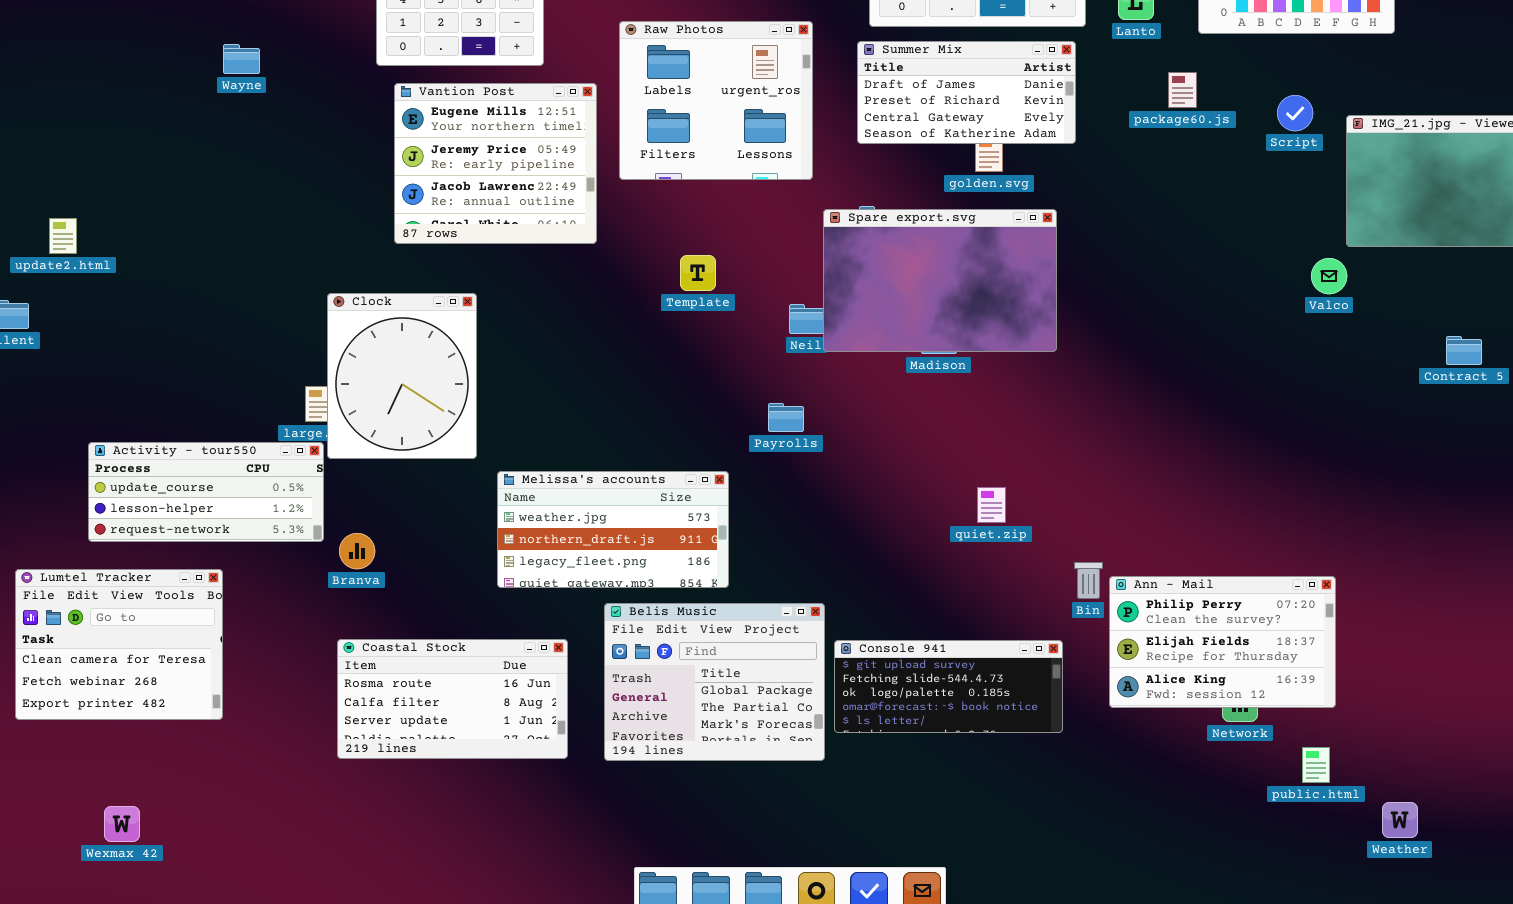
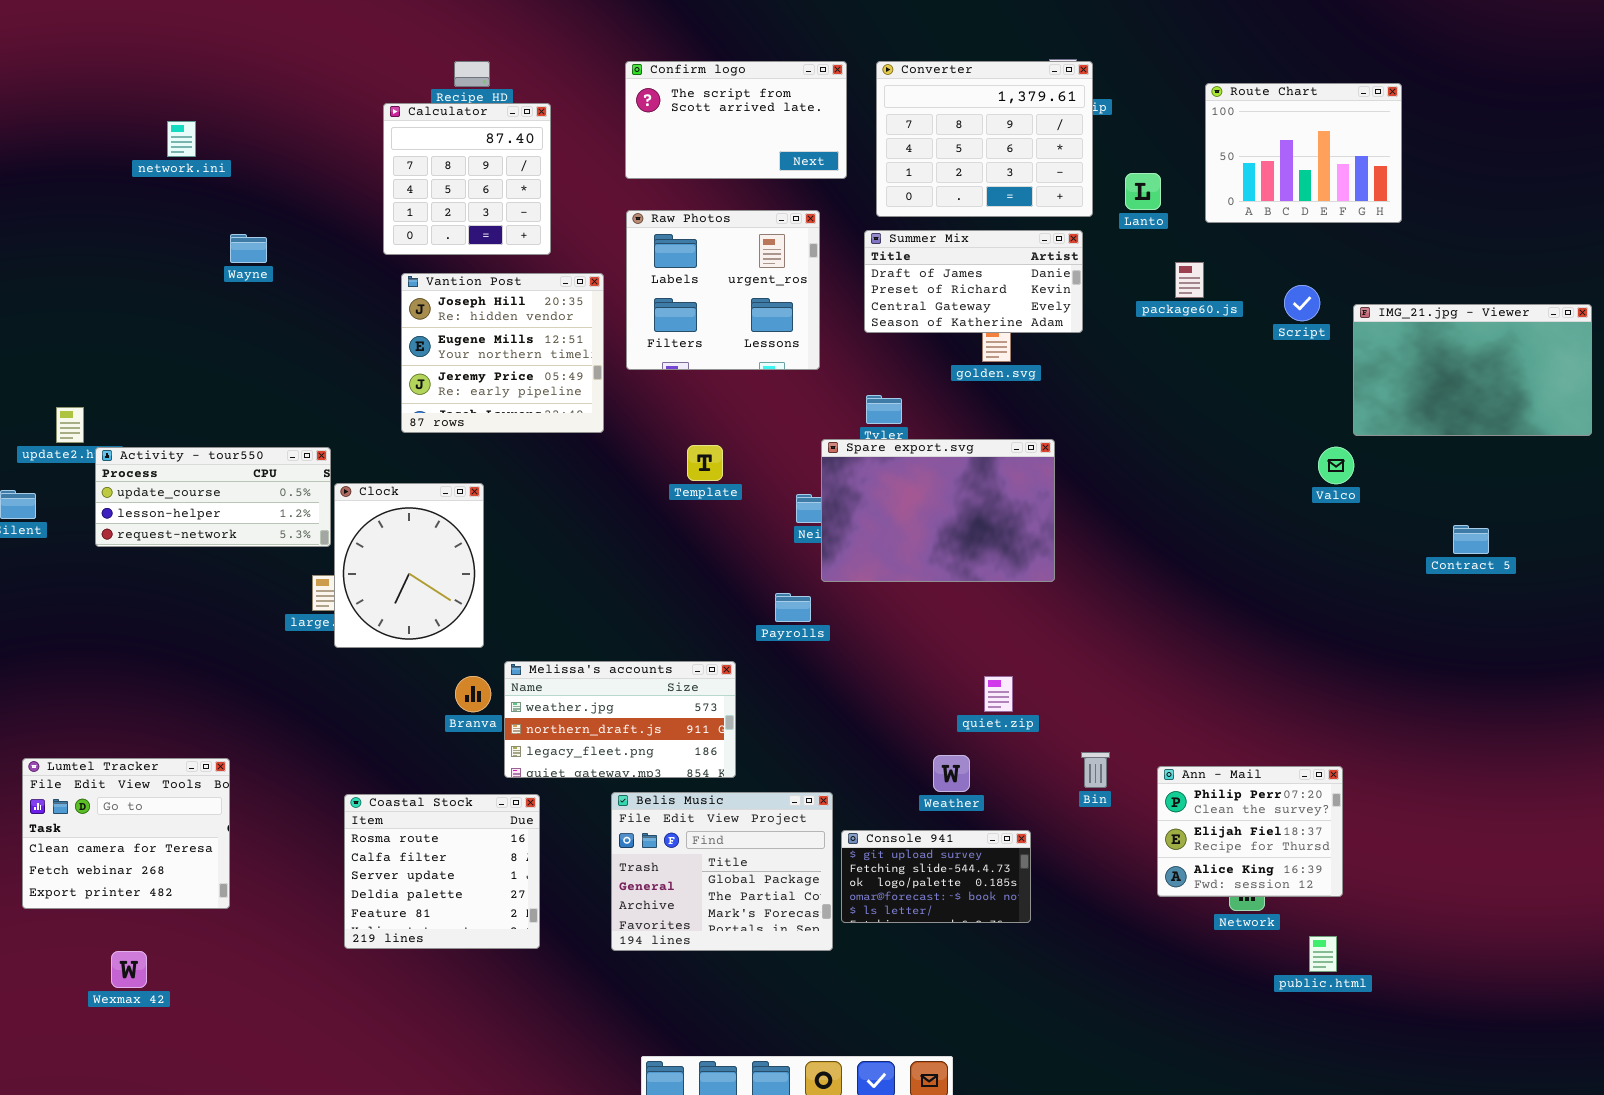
Vantion Post: [394,83,597,244] -> [401,273,604,433], scrolled up 1 row
Spare export.svg: [823,209,1057,352] -> [821,439,1055,582], moved
Activity - tour550: [88,442,324,542] -> [95,447,331,547], moved
Branva: [339,533,375,569] -> [455,676,491,712], moved
Ann - Mail: [1109,576,1336,708] -> [1157,766,1343,897], resized
Coastal Stock: [337,639,568,759] -> [344,794,540,949], resized
Console 941: [834,640,1063,733] -> [841,830,1031,923], resized
Weather: [1382,802,1418,838] -> [933,755,970,792], moved
Wexmax 42: [104,806,140,842] -> [111,951,147,988], moved

